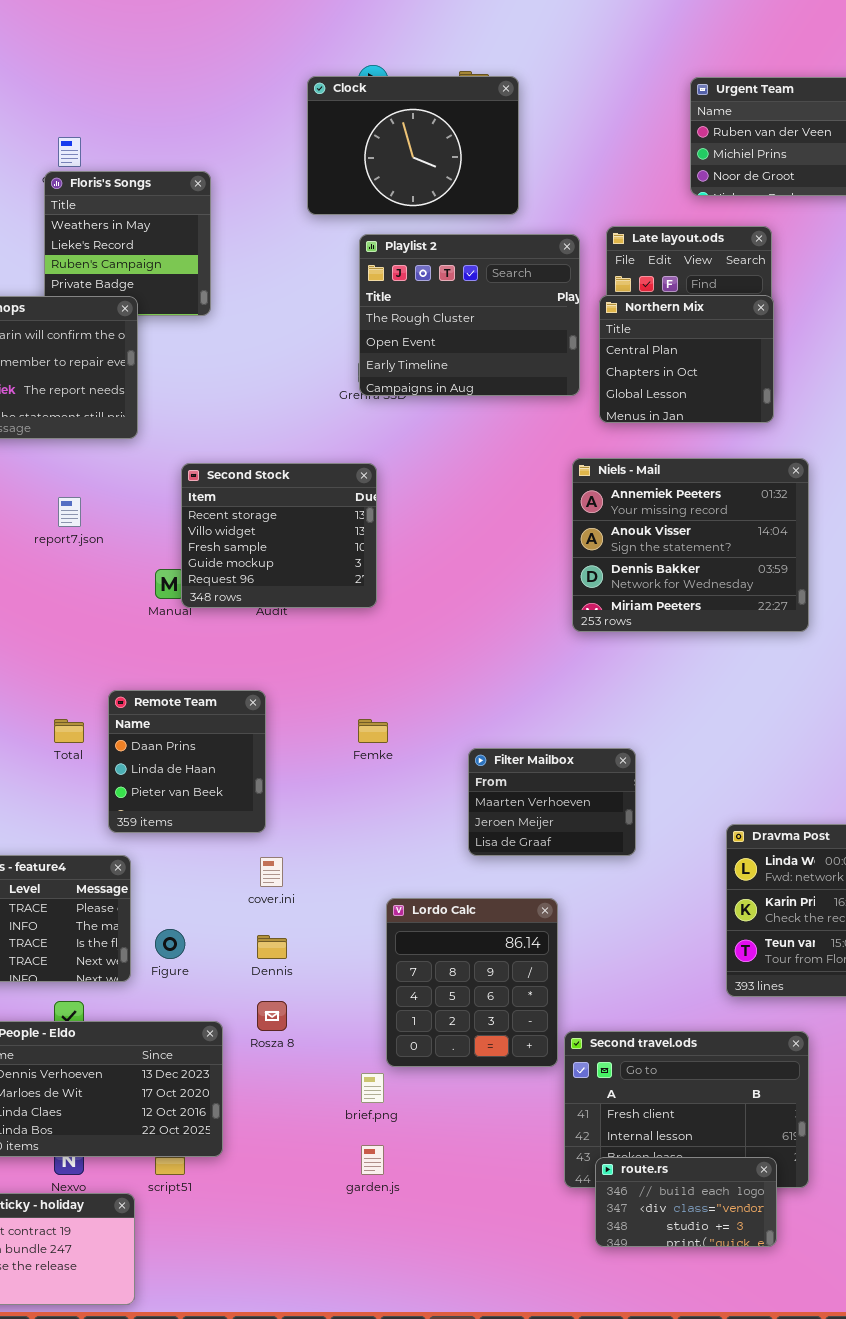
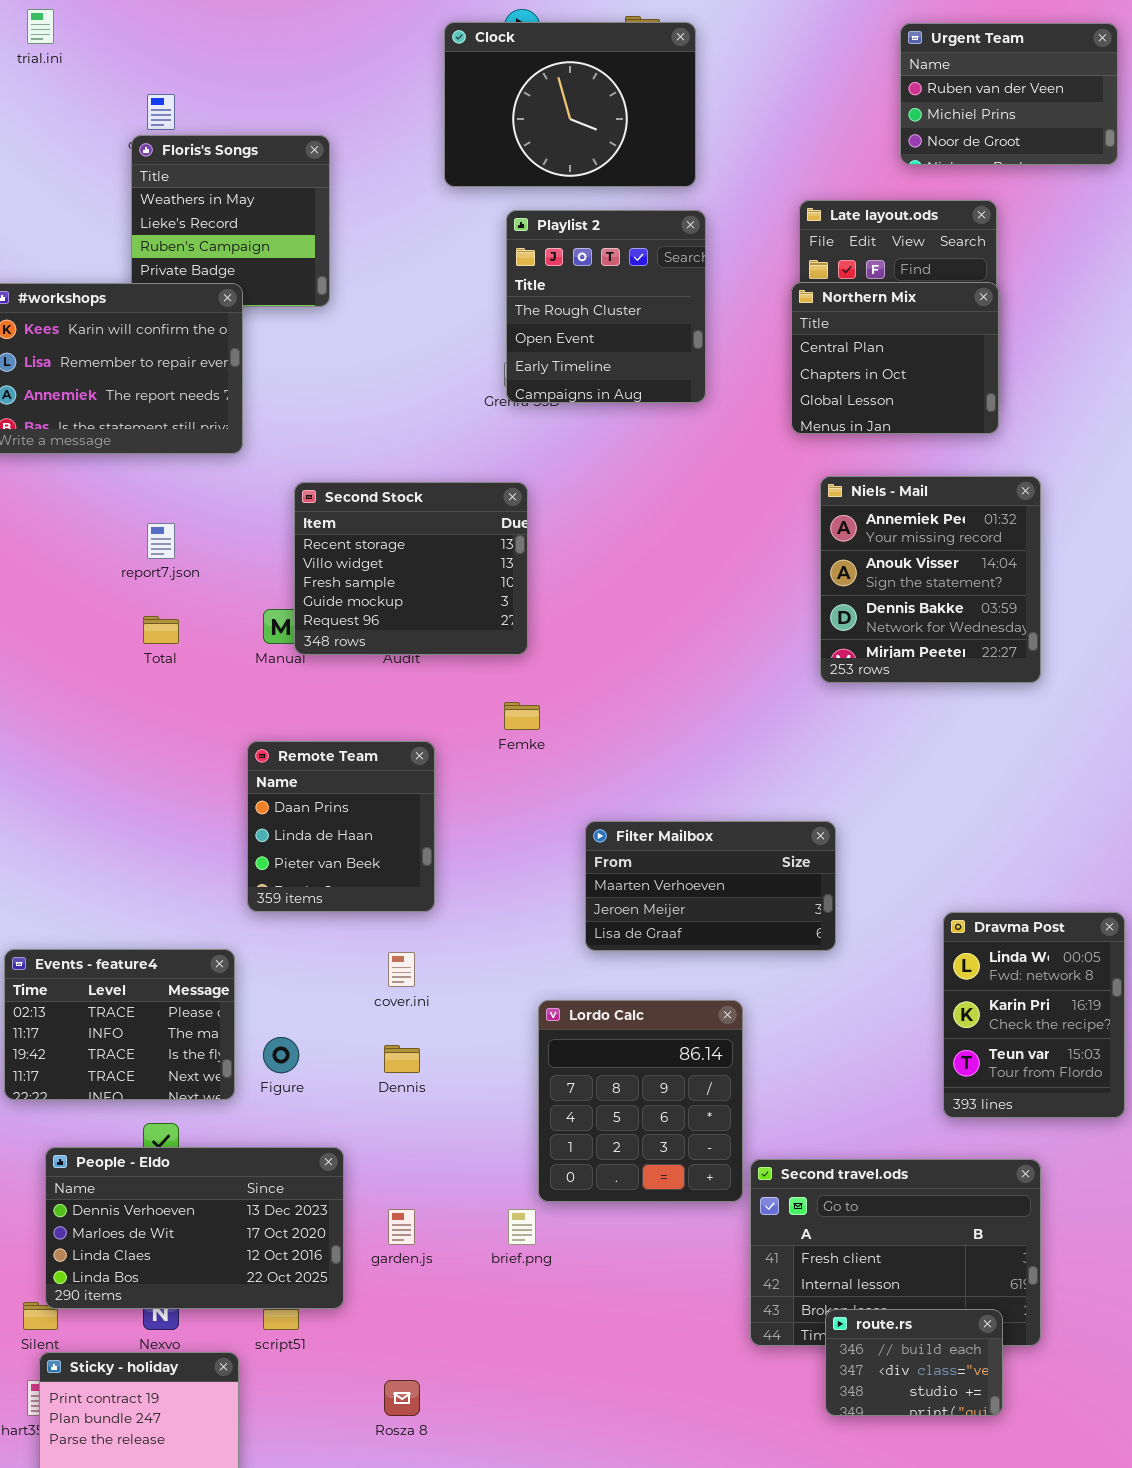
Playlist 2: [359,234,580,396] -> [506,210,706,403], resized
Niels - Mail: [572,458,809,632] -> [820,476,1041,683], resized
Remote Team: [108,690,266,833] -> [247,741,435,912], moved
Total: [54,719,84,743] -> [143,616,179,644], moved
Femke: [358,719,388,743] -> [504,702,540,730], moved
Filter Mailbox: [468,748,636,856] -> [585,821,836,951], resized
Rosza 8: [257,1001,287,1031] -> [384,1380,420,1416], moved
garden.js: [361,1145,384,1175] -> [388,1209,415,1245], moved
route.rs: [595,1157,777,1247] -> [825,1309,1003,1416], resized

